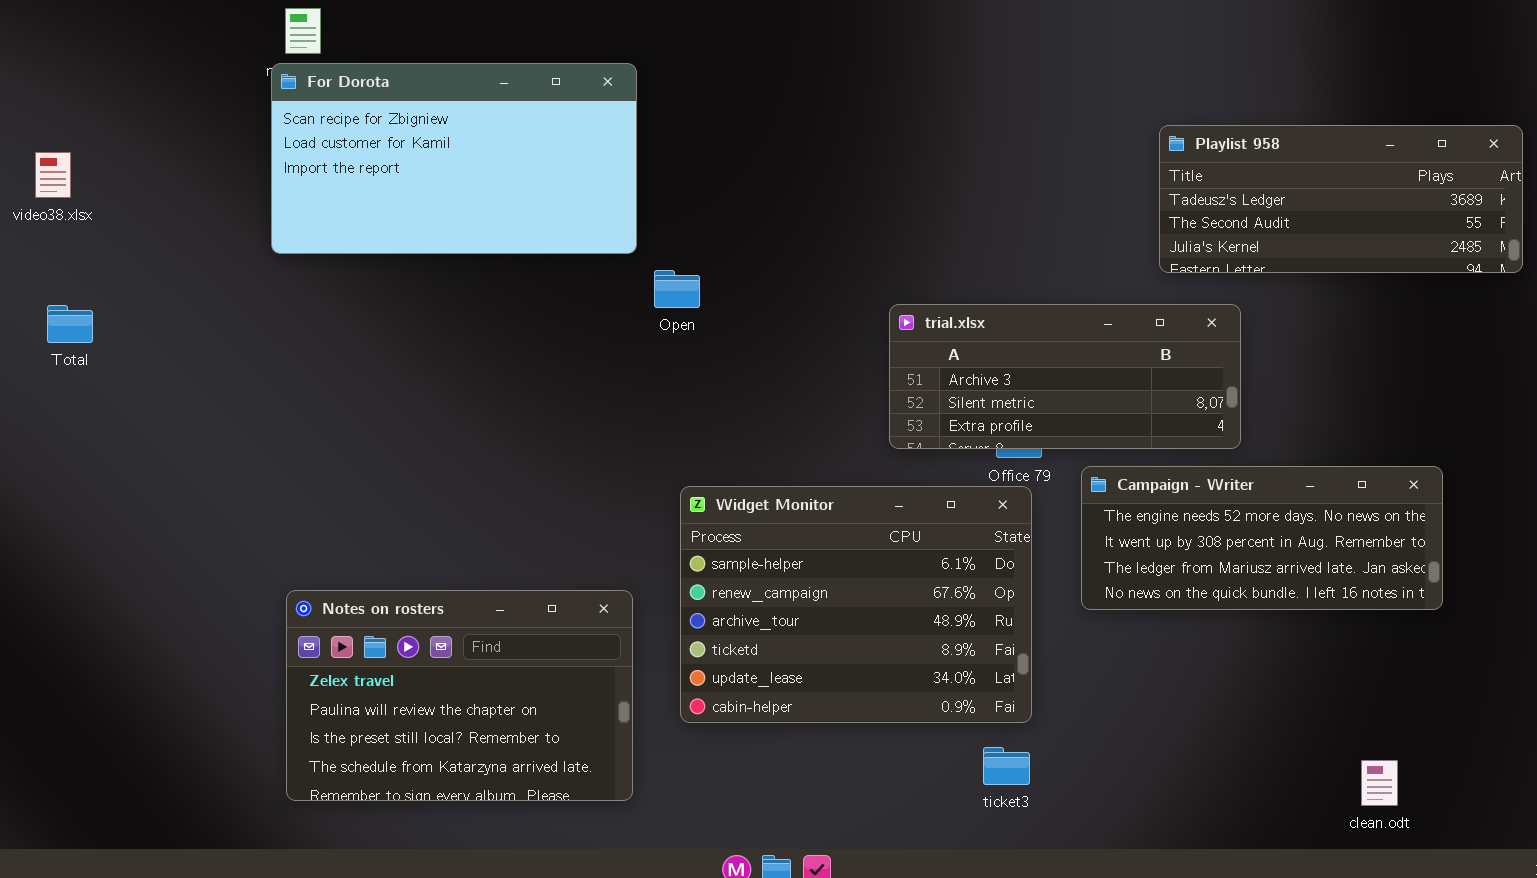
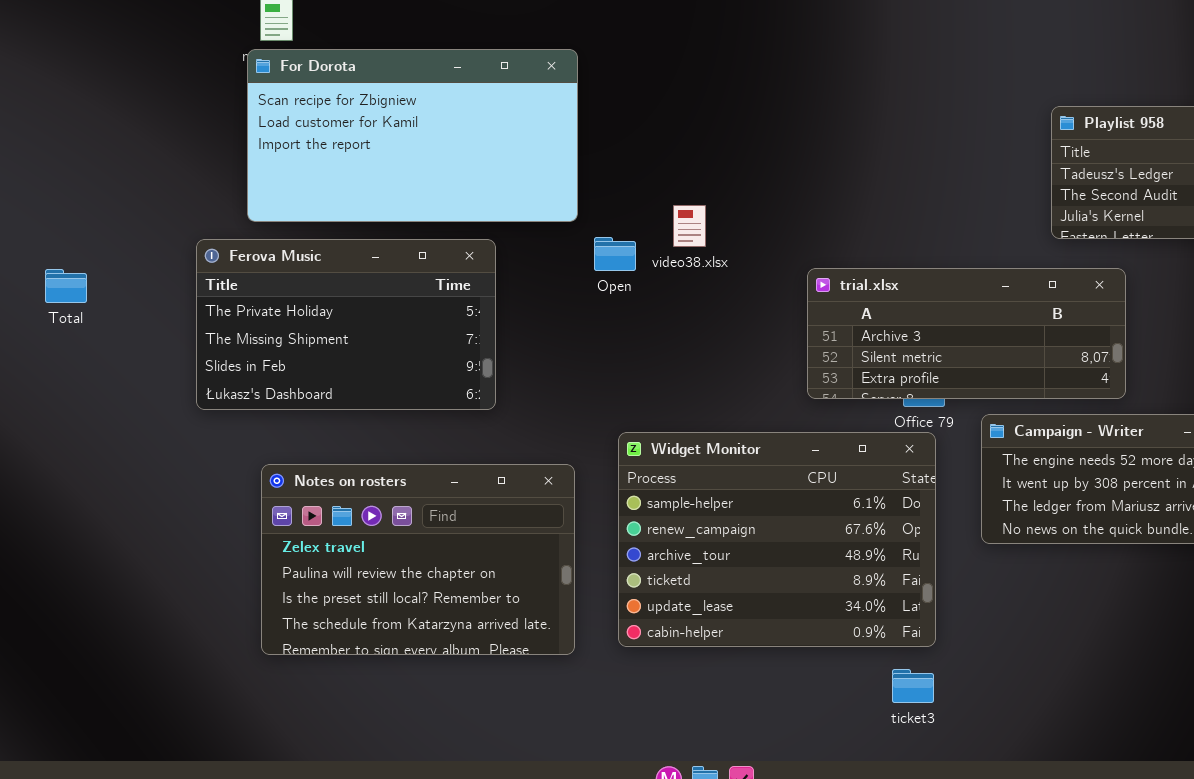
video38.xlsx: [35,152,71,198] -> [673,205,706,247], moved
Ferova Music: none -> [196,239,496,410], opened
Notes on rosters: [286,590,633,801] -> [261,464,575,655], moved

